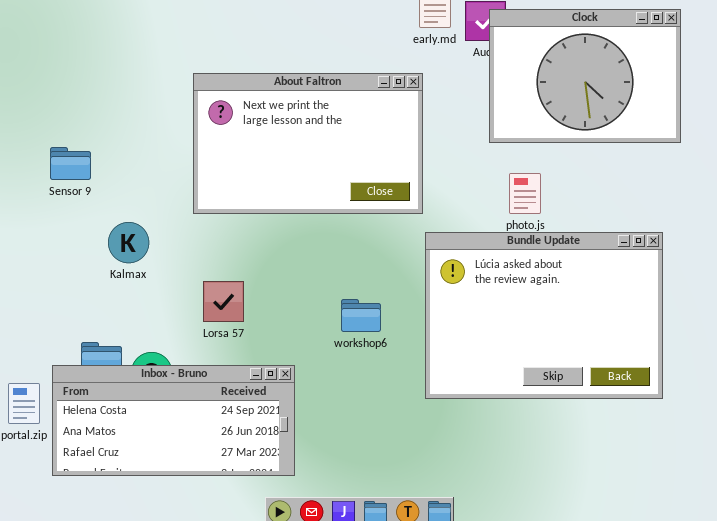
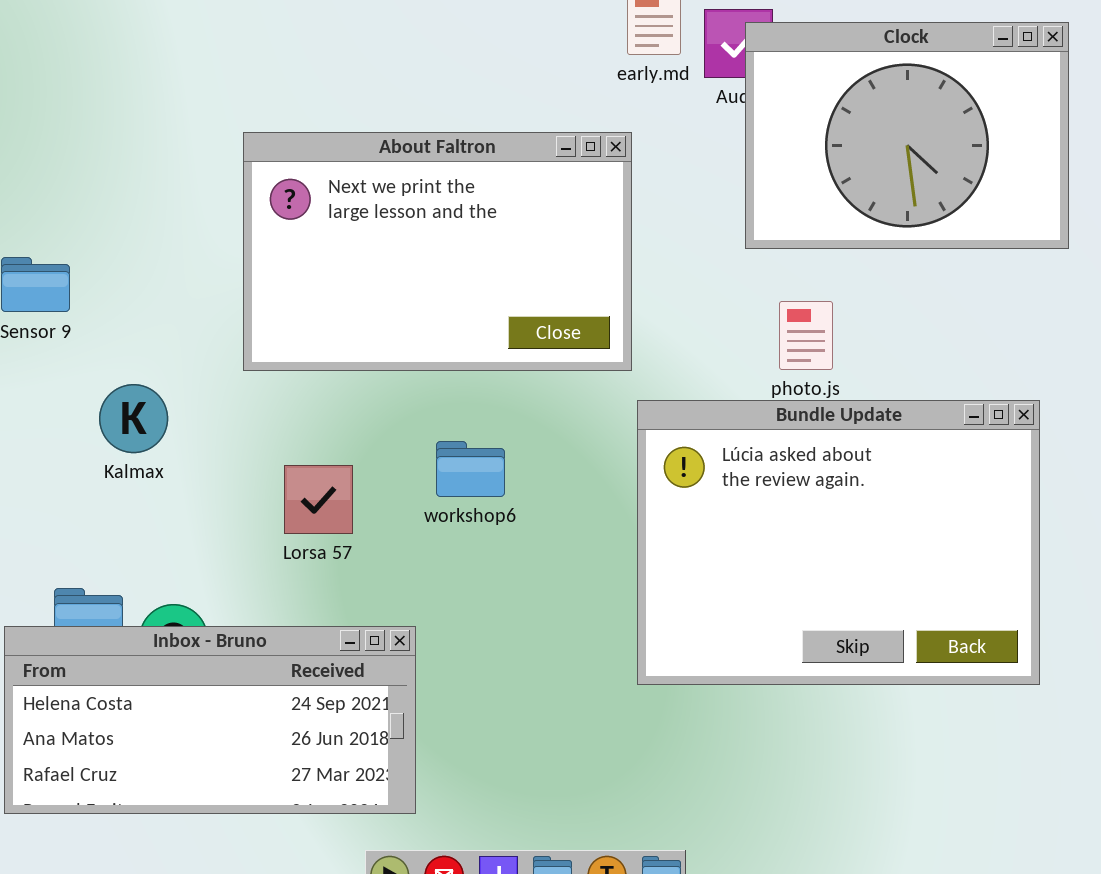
Lorsa 57: [203,281,244,322] -> [284,465,353,534], moved
workshop6: [341,299,381,332] -> [436,441,505,497], moved

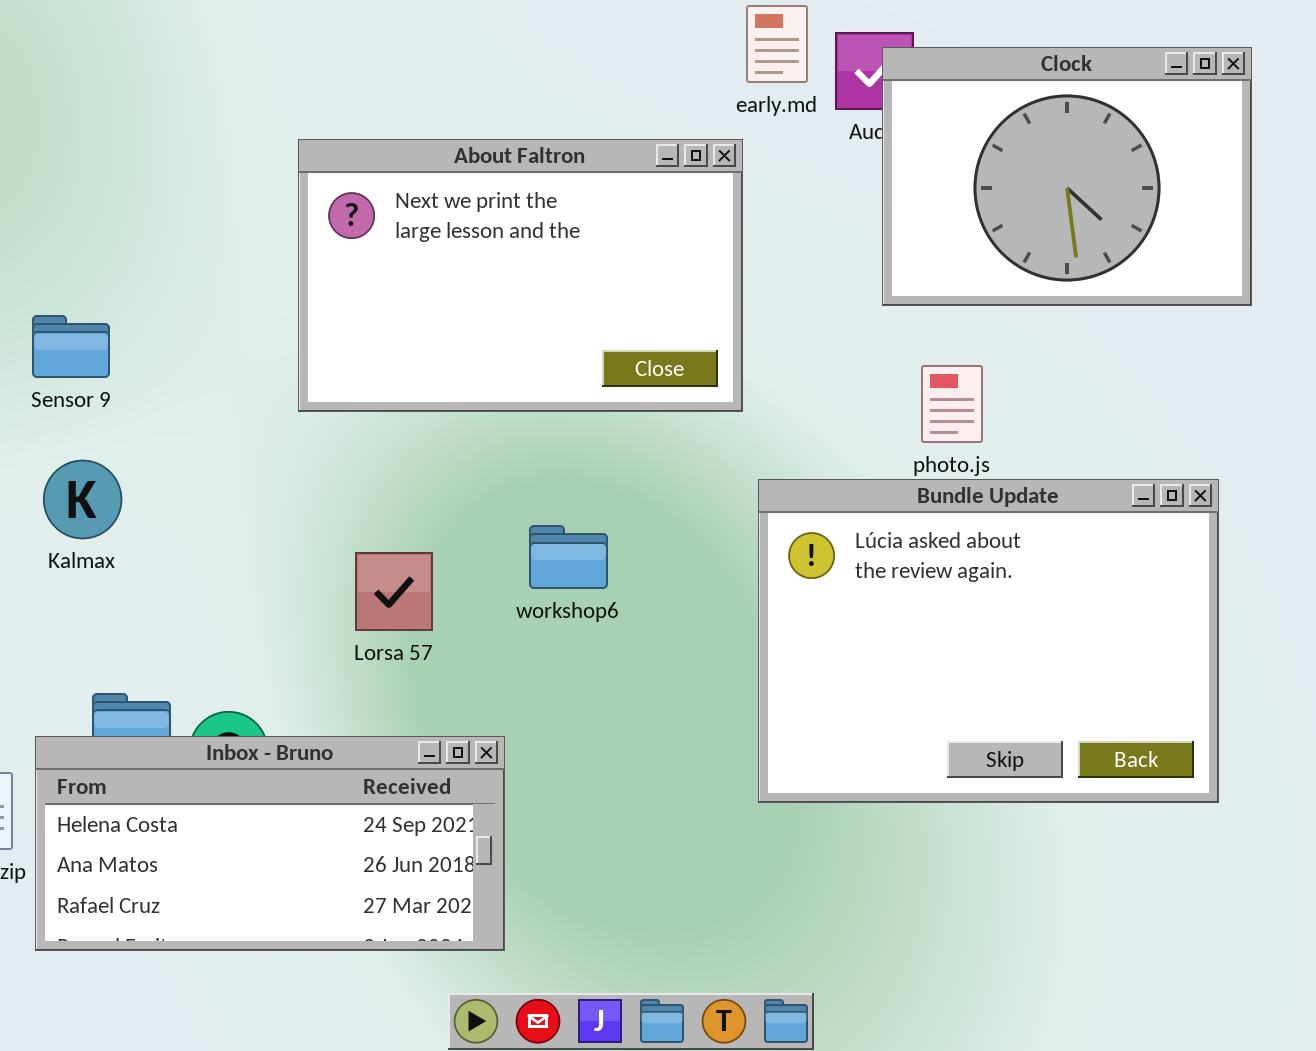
About Faltron: [243,132,632,371] -> [298,139,743,412], moved
Kalmax: [99,384,168,453] -> [43,460,122,539], moved

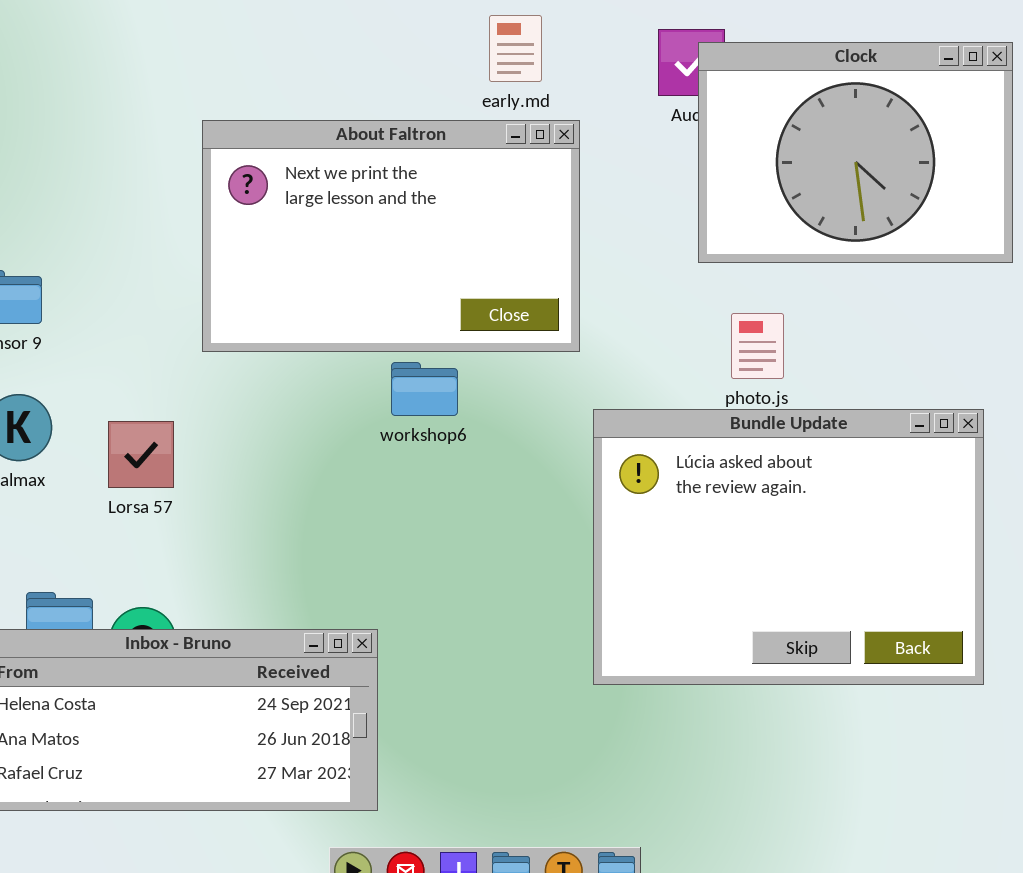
early.md: [746,5,808,83] -> [489,15,542,82], moved
workshop6: [529,525,608,589] -> [391,362,458,416], moved
Lorsa 57: [355,552,433,631] -> [108,421,174,488], moved

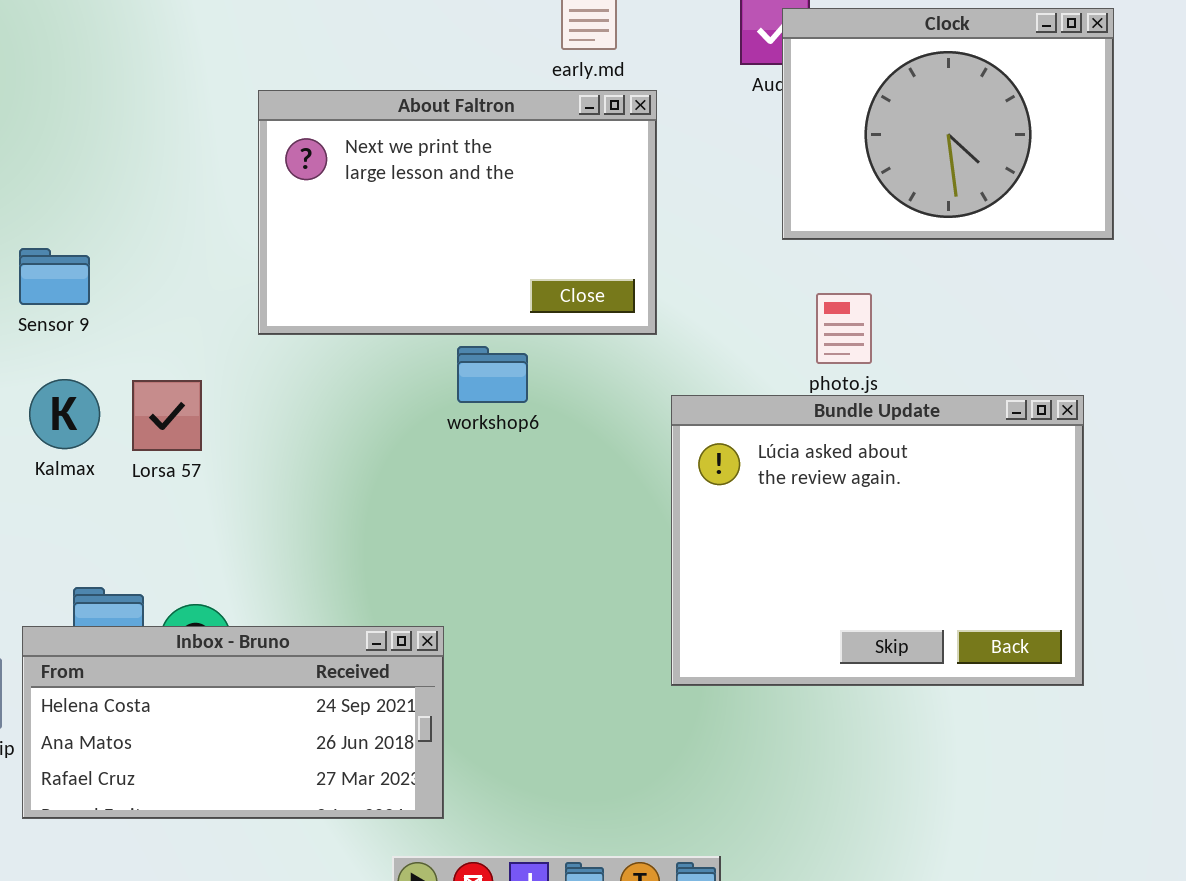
Lorsa 57: [108,421,174,488] -> [132,380,202,451], moved

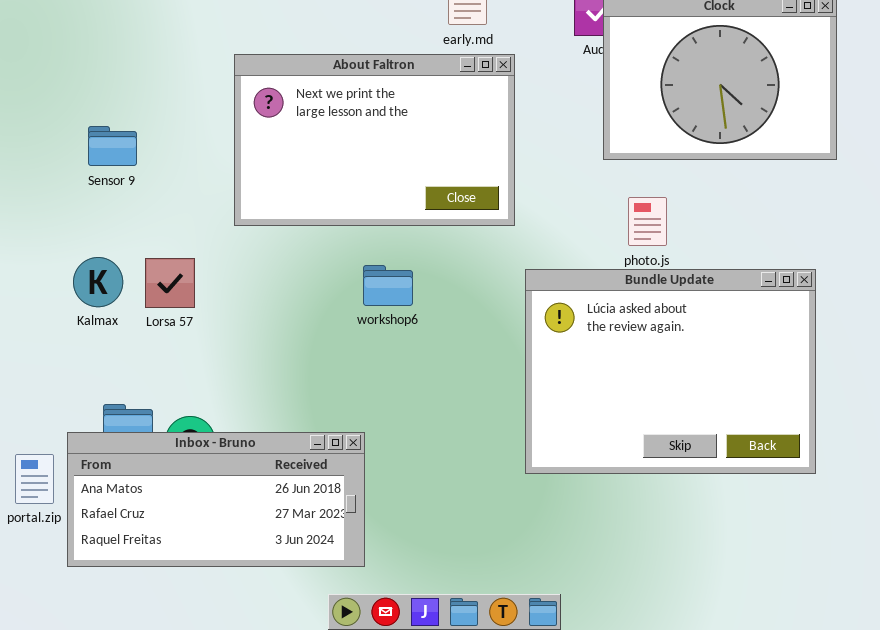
Sensor 9: [19,248,90,305] -> [88,126,137,166], moved
workshop6: [457,346,528,403] -> [363,265,413,306], moved
Inbox - Bruno: [22,626,444,819] -> [67,432,365,567], scrolled down 1 row

